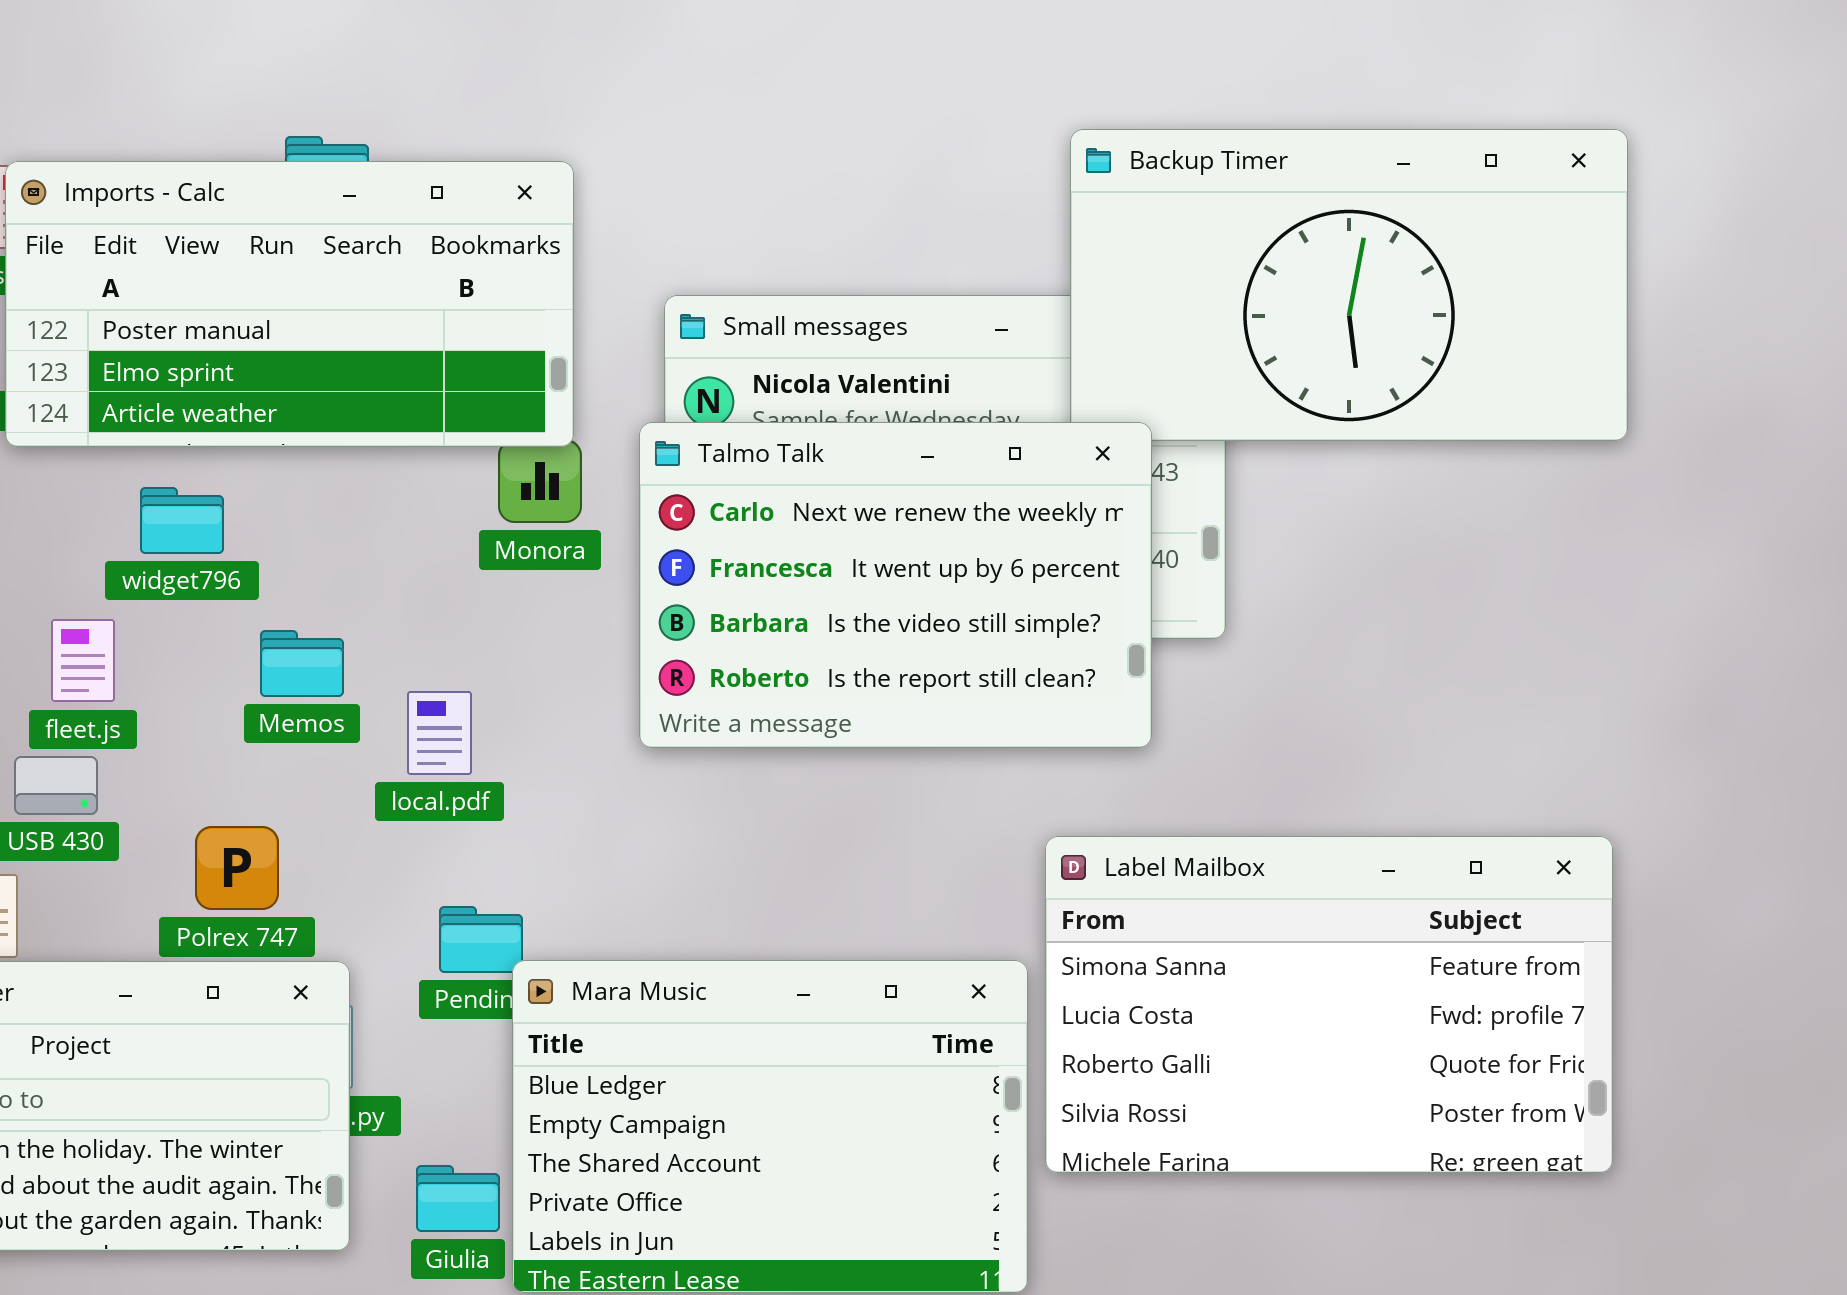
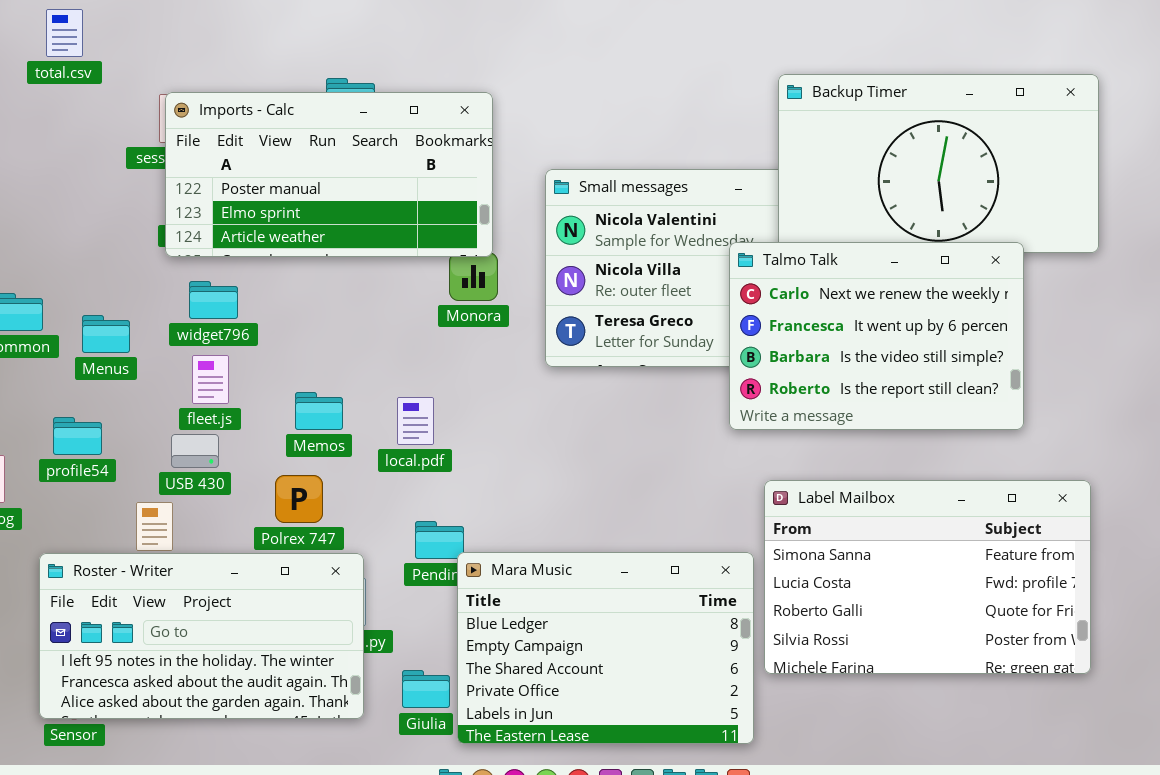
Talmo Talk: [639,422,1152,748] -> [729,242,1024,430], moved
widget796: [140,487,224,554] -> [189,281,238,319], moved
Memos: [260,630,344,697] -> [295,392,343,430], moved

